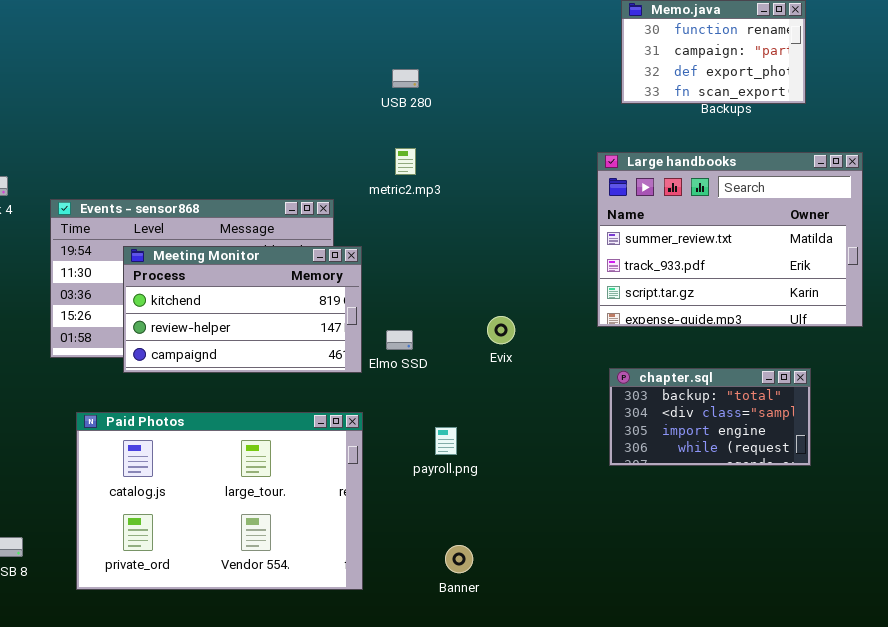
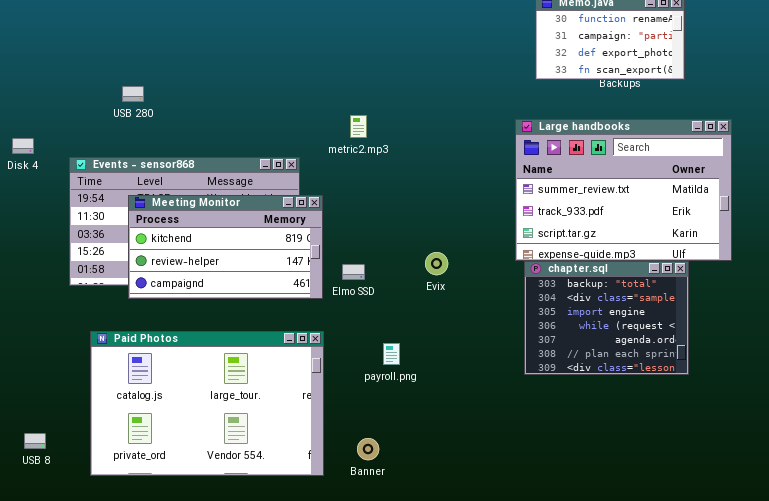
USB 280: [392,69,419,88] -> [122,86,144,102], moved
chapter.sql: [609,368,811,466] -> [524,261,689,375], resized
Banner: [445,545,473,573] -> [357,438,379,460], moved

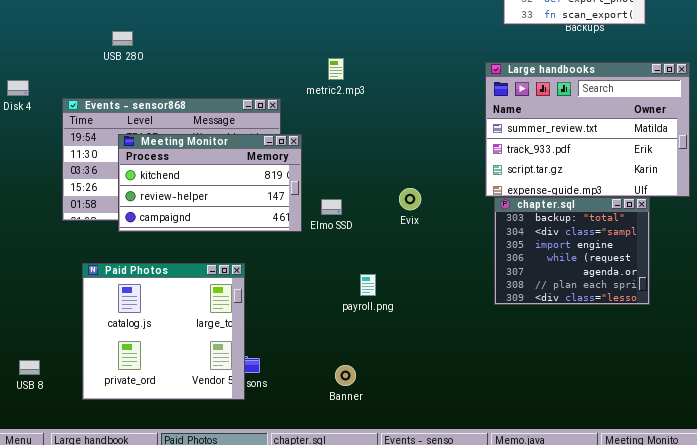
Paid Photos: [90,331,324,476] -> [82,263,245,400], resized

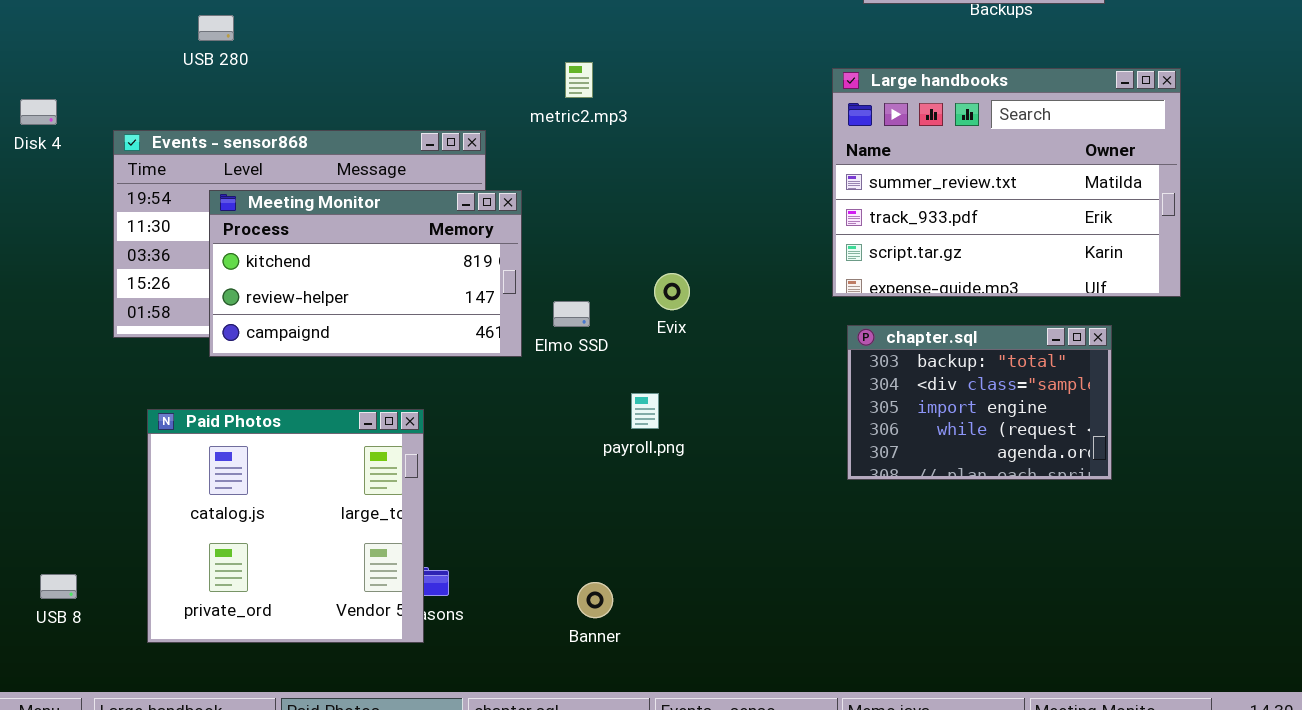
Evix: [399,188,421,210] -> [654,273,690,310], moved
chapter.sql: [494,197,650,305] -> [847,325,1112,480], resized
payroll.png: [360,274,376,296] -> [631,393,659,429], moved

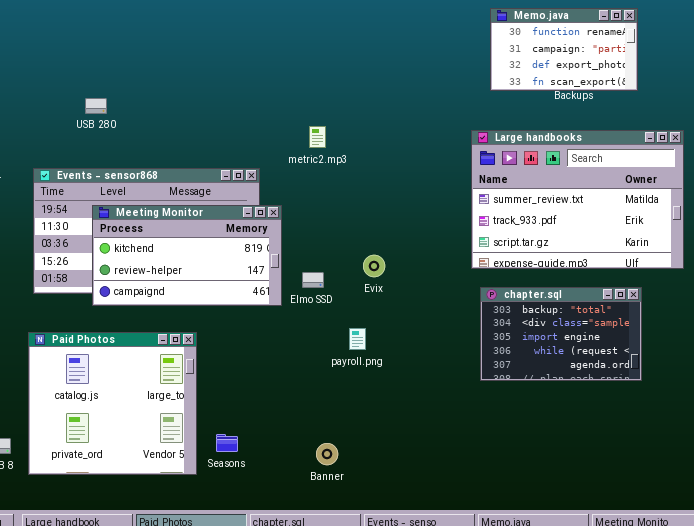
Paid Photos: [147,409,424,643] -> [28,332,197,475], moved

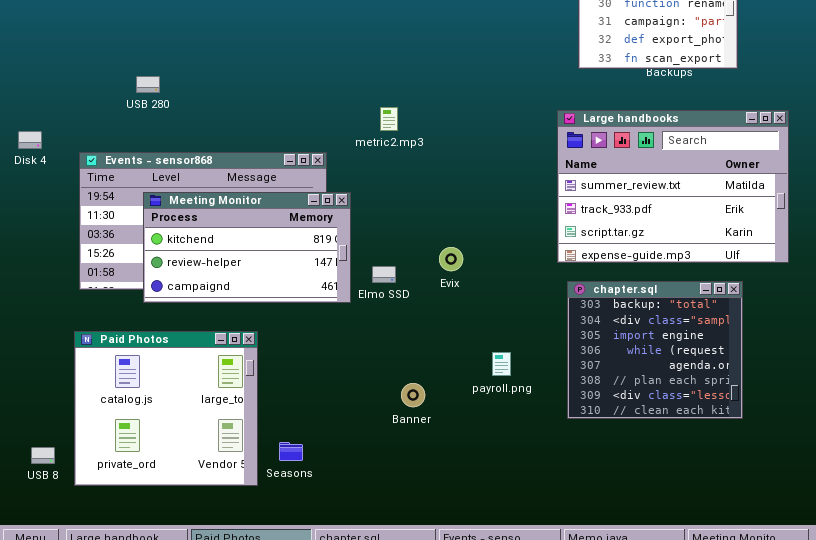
chapter.sql: [480,287,642,381] -> [567,281,743,419], resized
payroll.png: [349,328,366,350] -> [492,352,511,376], moved
Banner: [316,443,338,465] -> [401,383,425,407], moved

